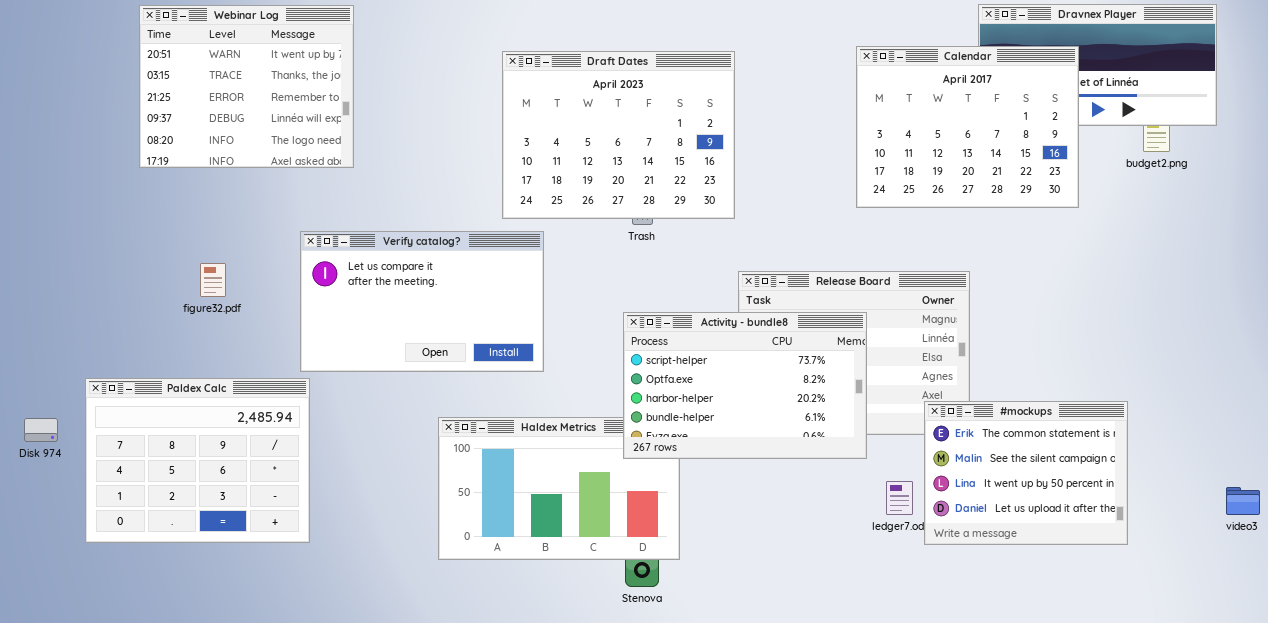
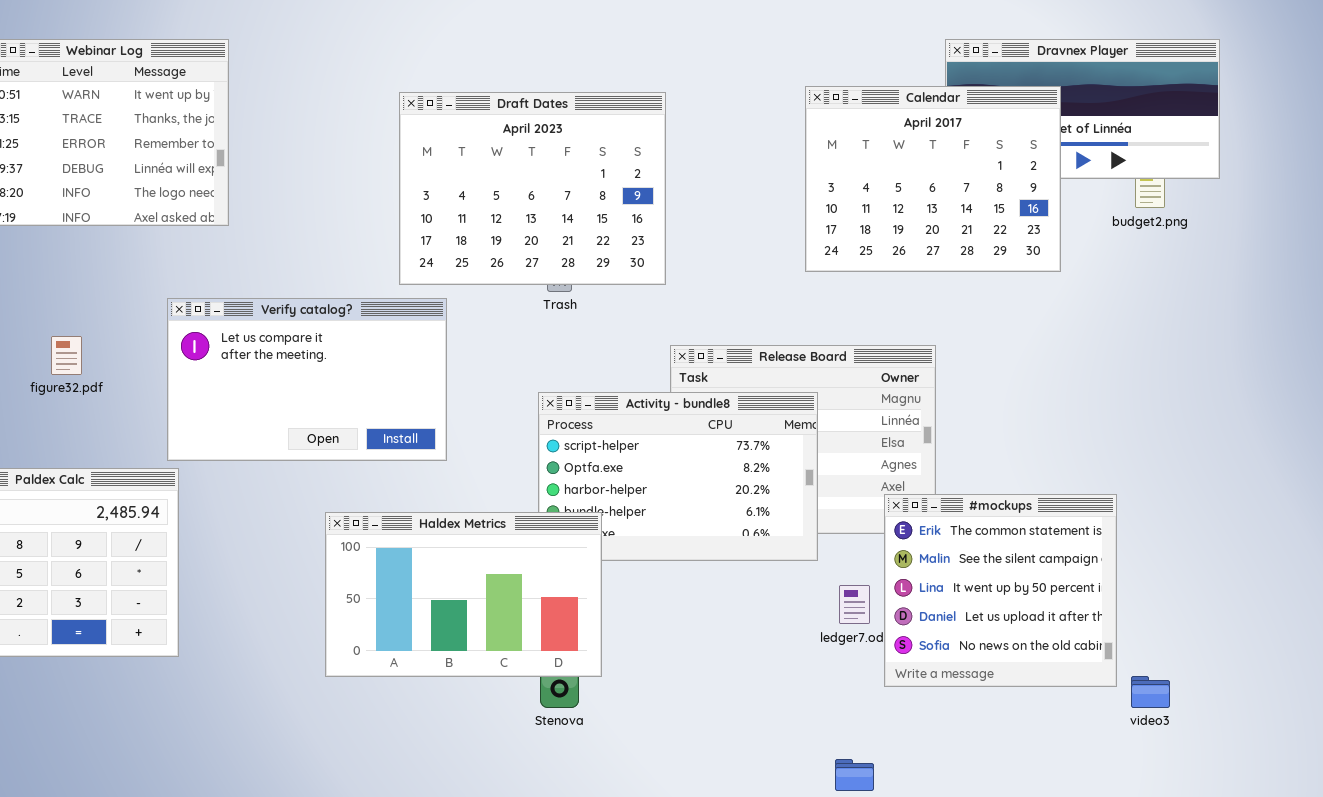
#mockups: [924,401,1128,545] -> [884,494,1117,687], resized
Haldex Metrics: [438,417,680,560] -> [325,512,602,677], raised
video3: [1226,487,1260,515] -> [1131,676,1170,708], moved

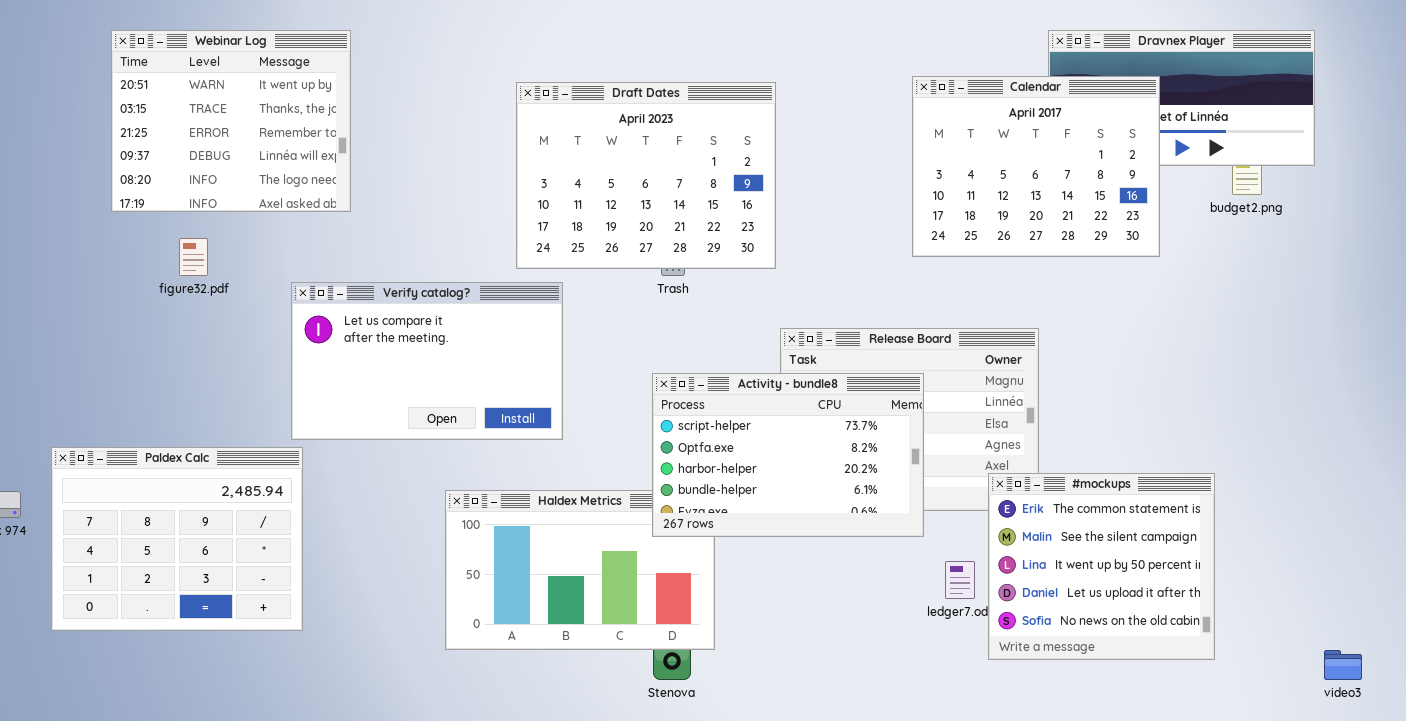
figure32.pdf: [51,336,82,375] -> [179,238,208,276], moved
Activity - bundle8: [538,392,818,561] -> [652,373,924,537], raised
video3: [1131,676,1170,708] -> [1324,650,1362,680], moved

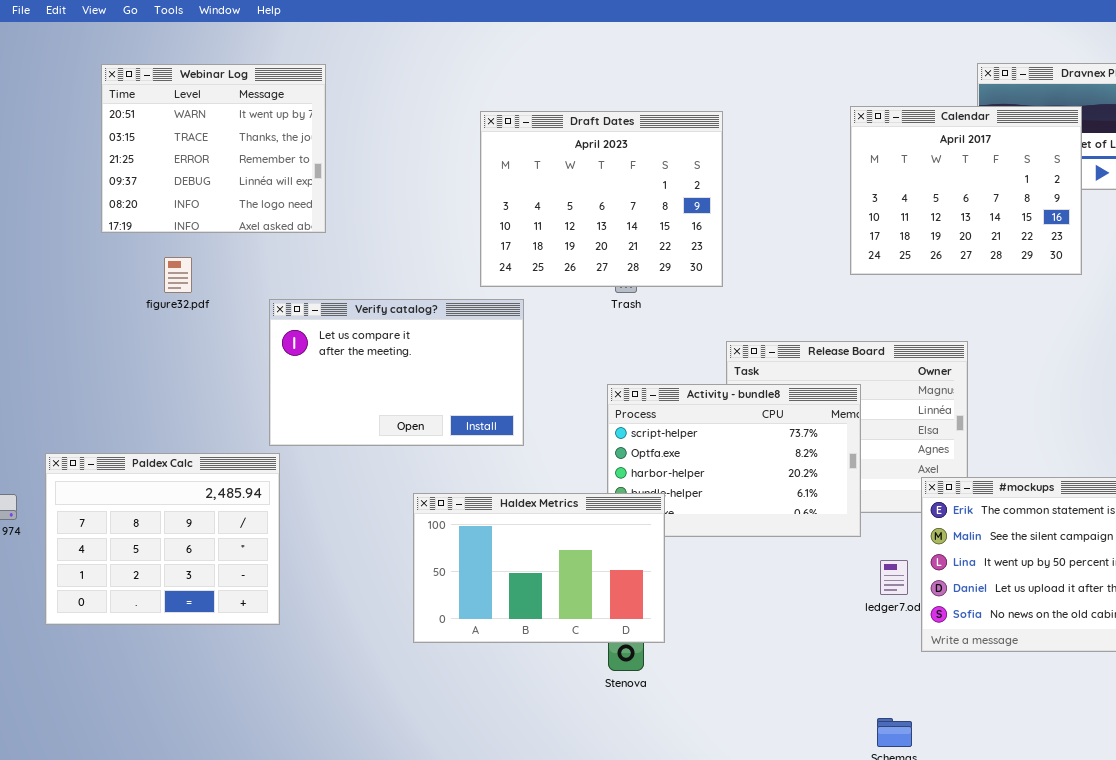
Haldex Metrics: [445,490,715,650] -> [413,493,665,643], raised

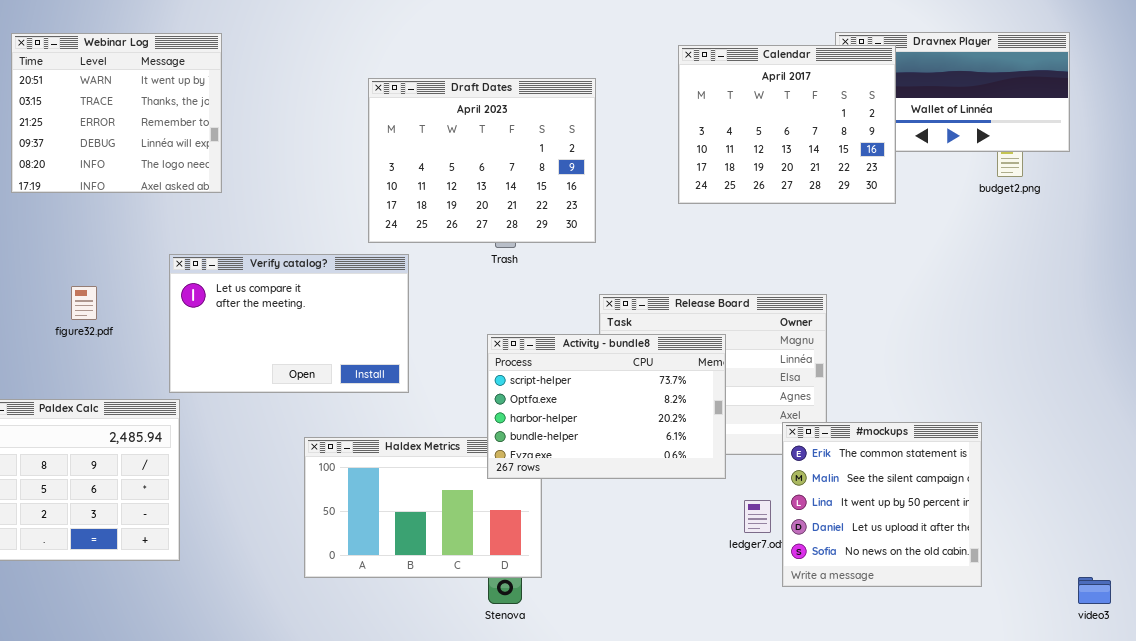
Calendar: [850,106,1082,275] -> [678,45,896,204], moved
figure32.pdf: [164,257,192,293] -> [71,286,97,320], moved
Activity - bundle8: [607,384,861,537] -> [487,334,726,479], raised

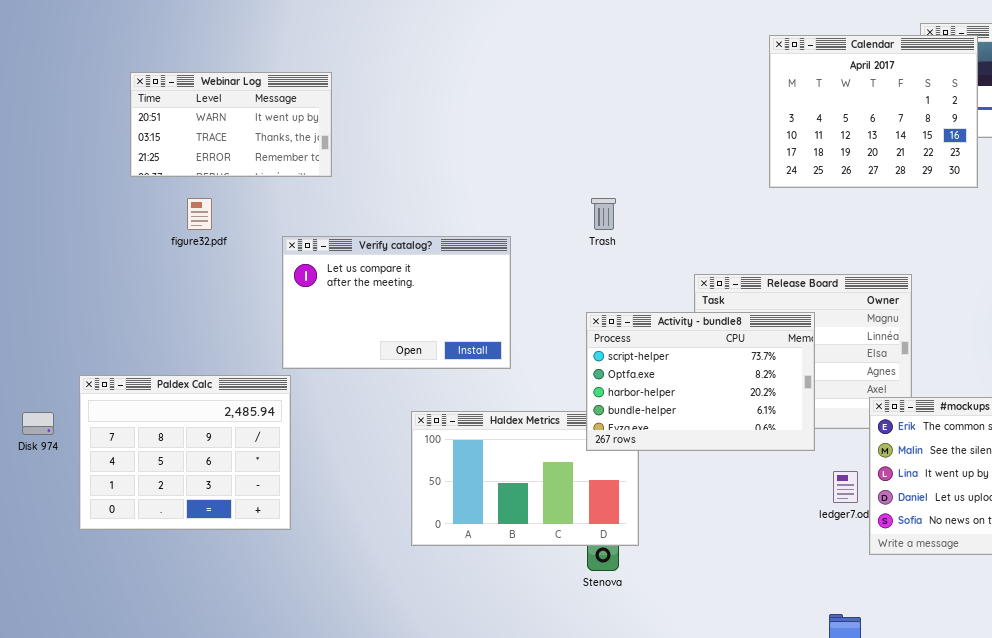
Webinar Log: [11,33,222,193] -> [130,72,332,177], resized
Draft Dates: [368,78,596,243] -> none, closed
figure32.pdf: [71,286,97,320] -> [187,198,212,230], moved

